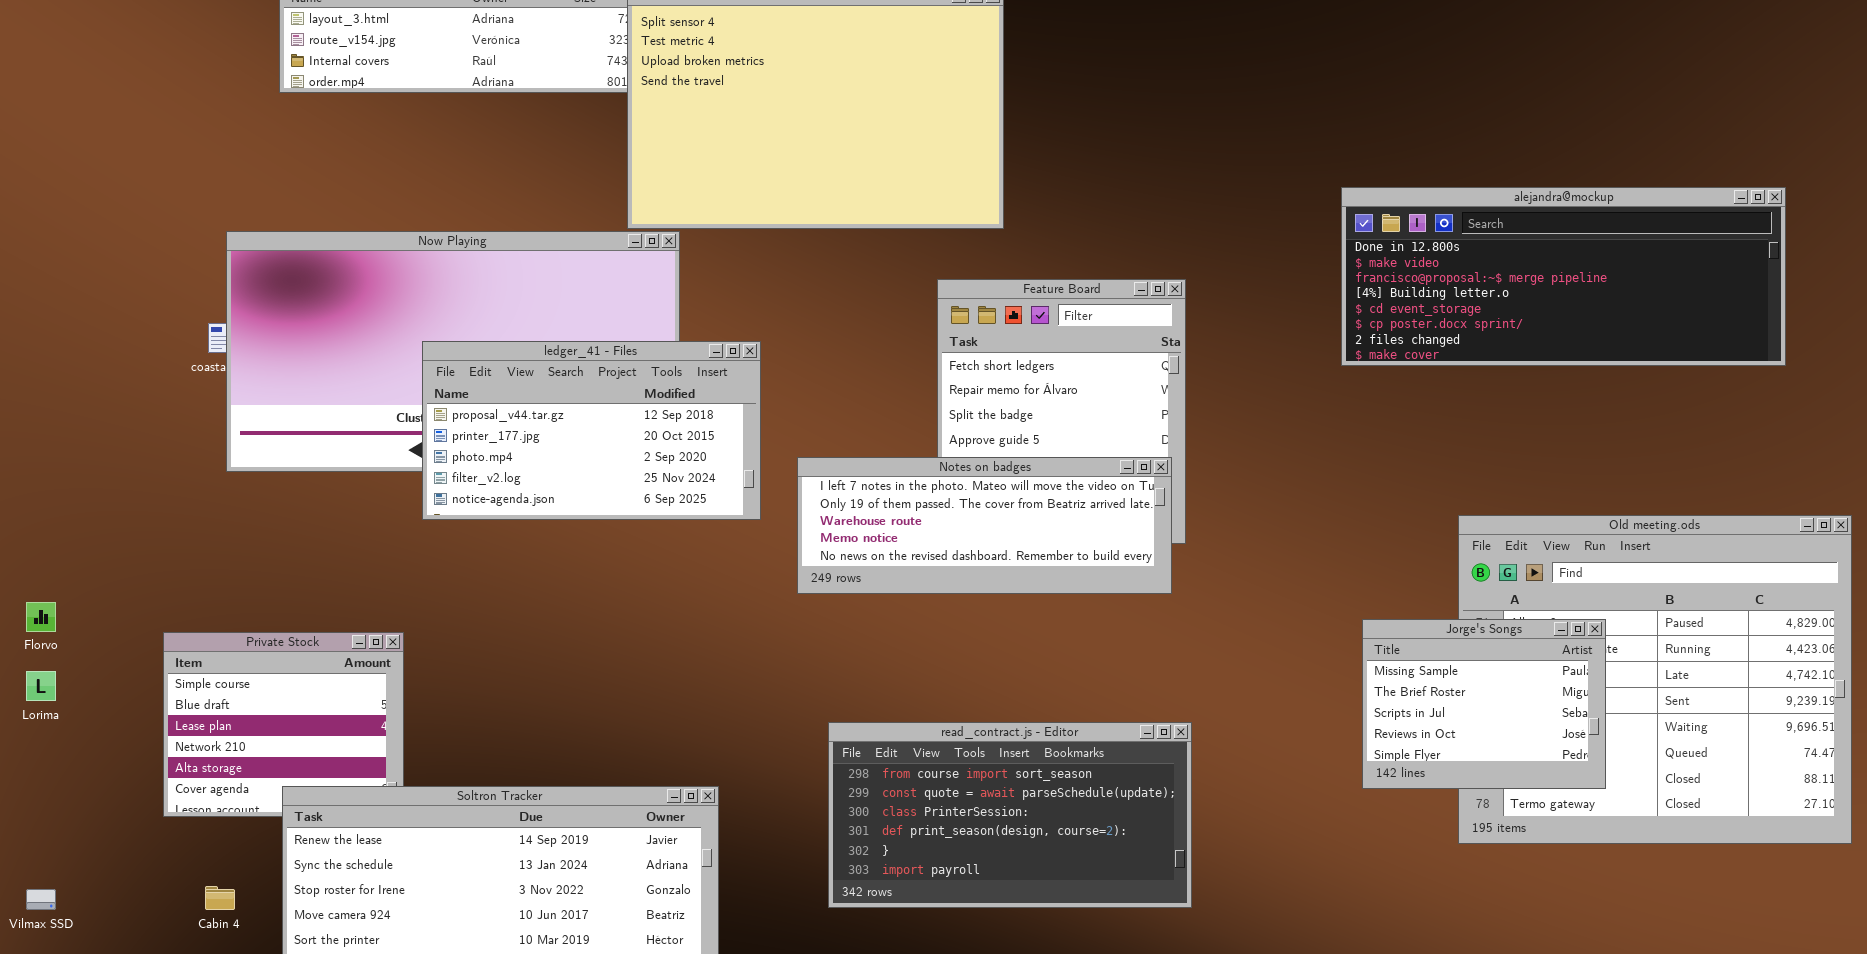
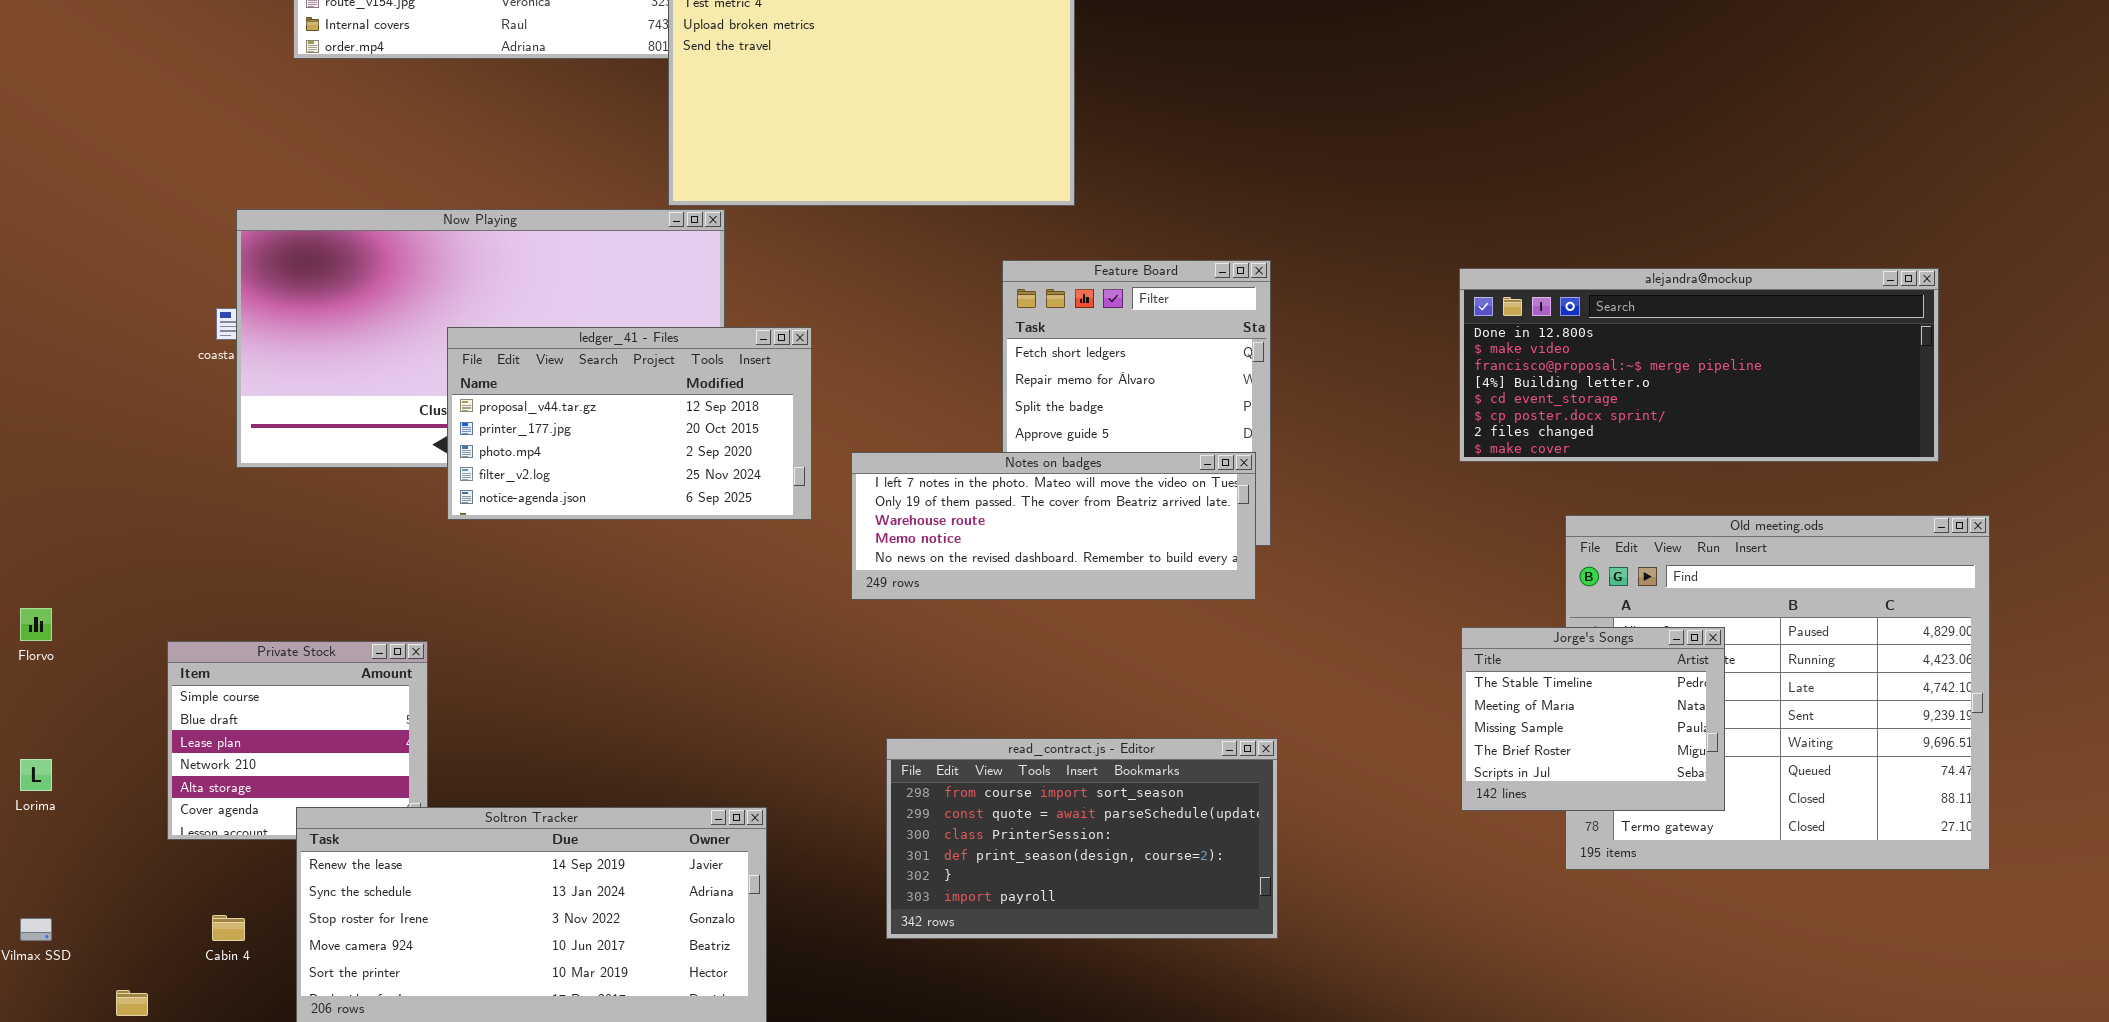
alejandra@mockup: [1341,187,1786,366] -> [1459,268,1939,462], moved
Jorge's Songs: [1362,619,1606,789] -> [1461,627,1725,811], scrolled up 2 rows
Lorima: [26,671,56,701] -> [20,759,52,791], moved

